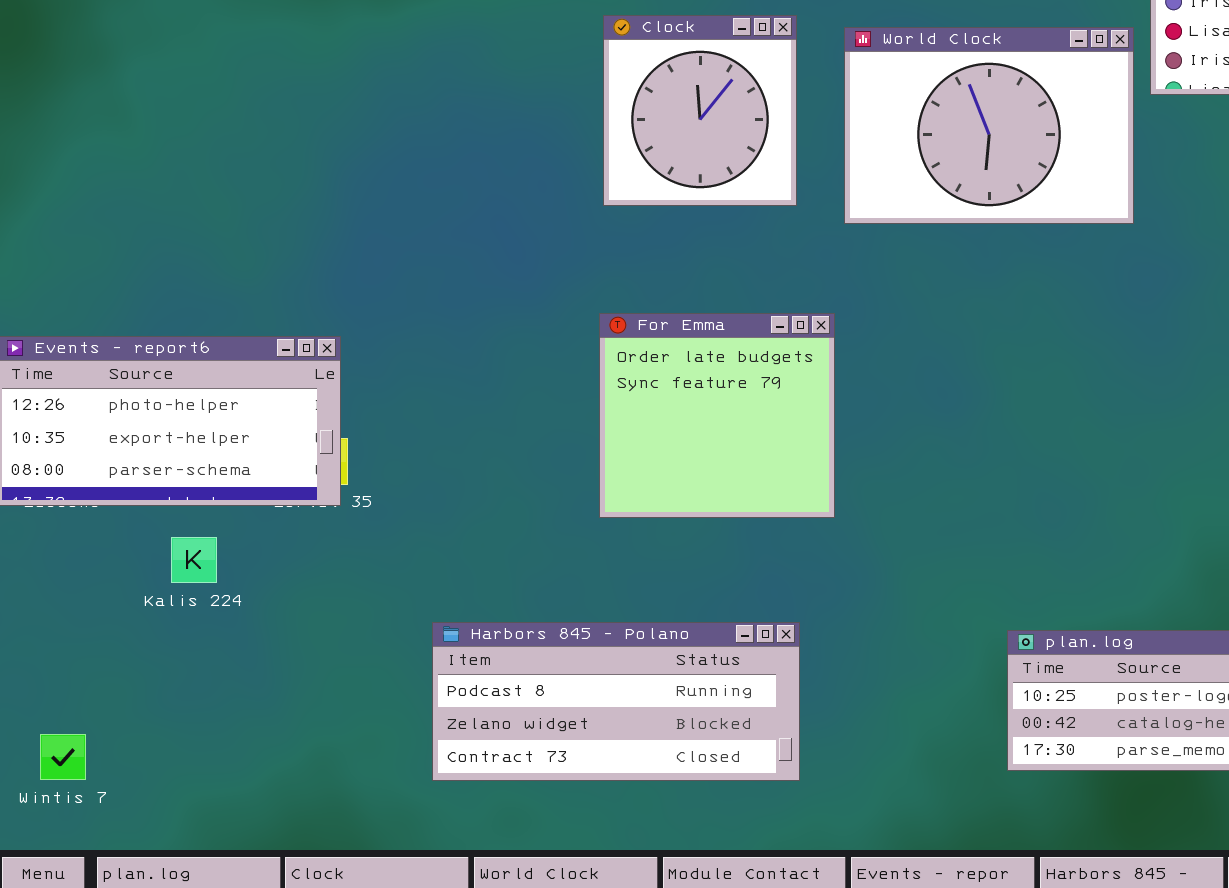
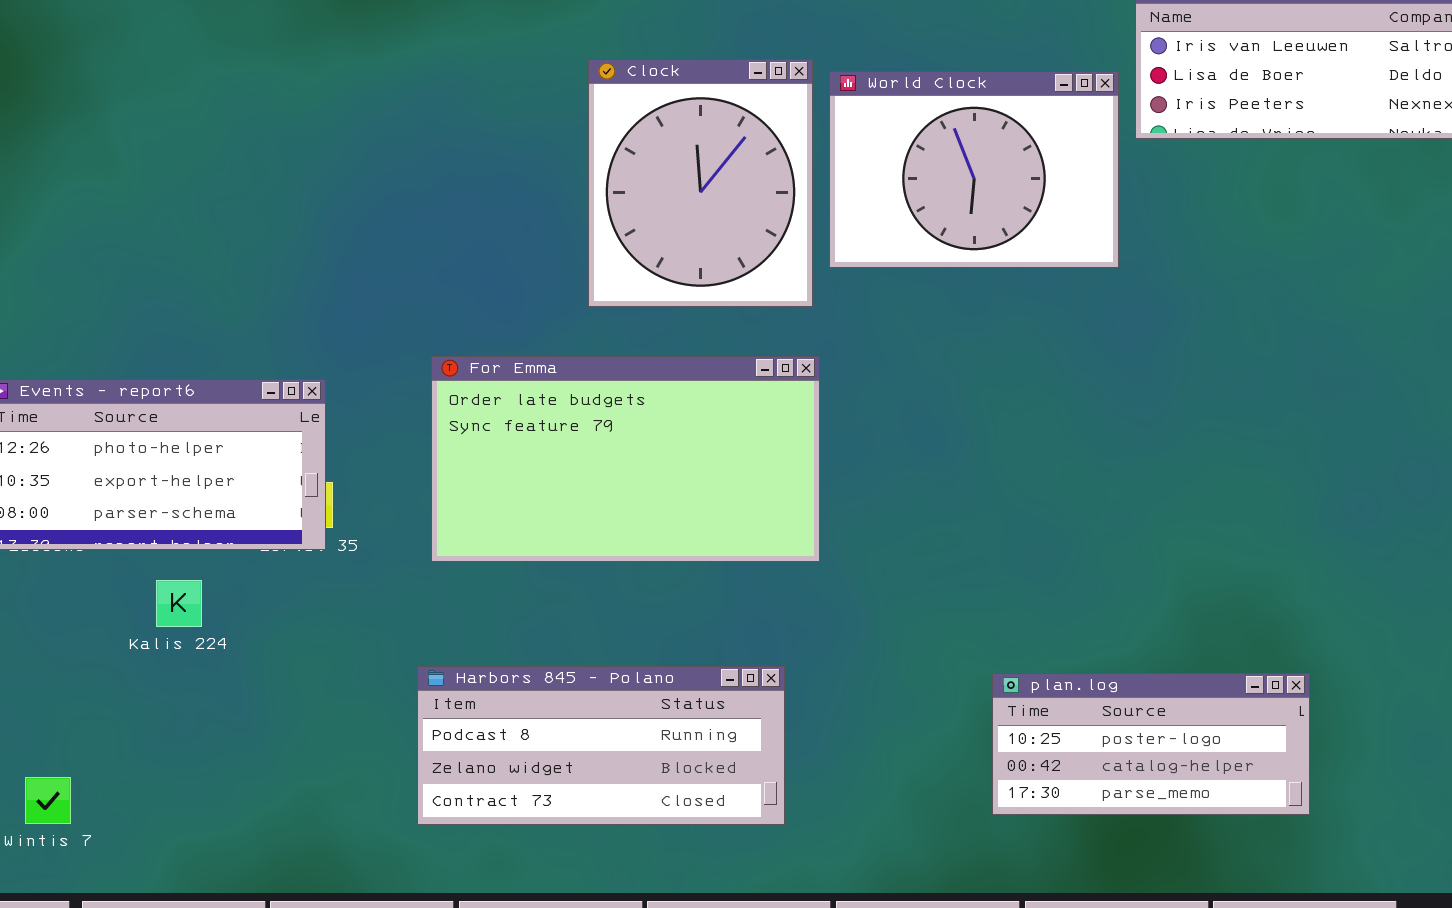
Clock: [603,15,797,206] -> [588,59,813,307], resized
For Emma: [599,313,835,518] -> [431,356,820,562], resized

